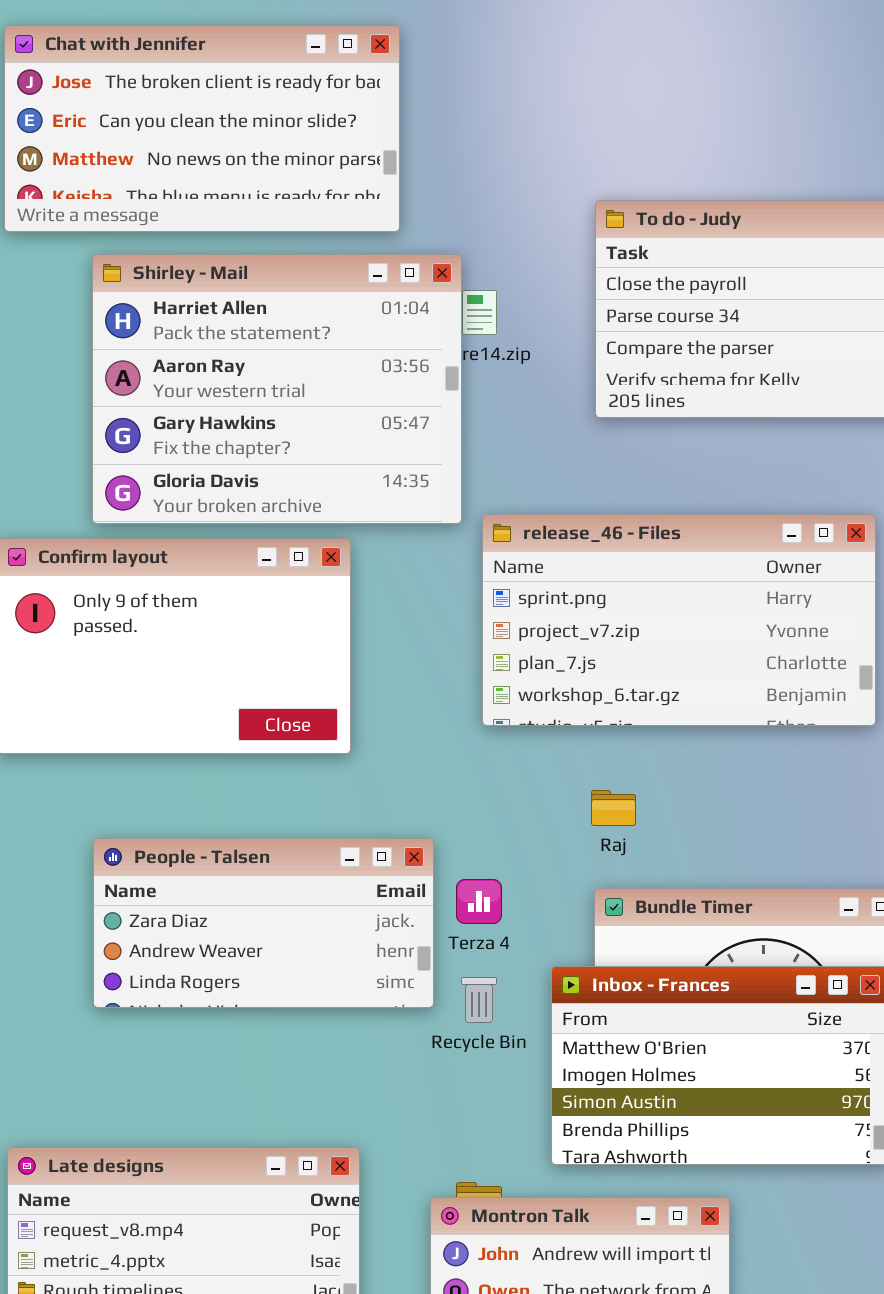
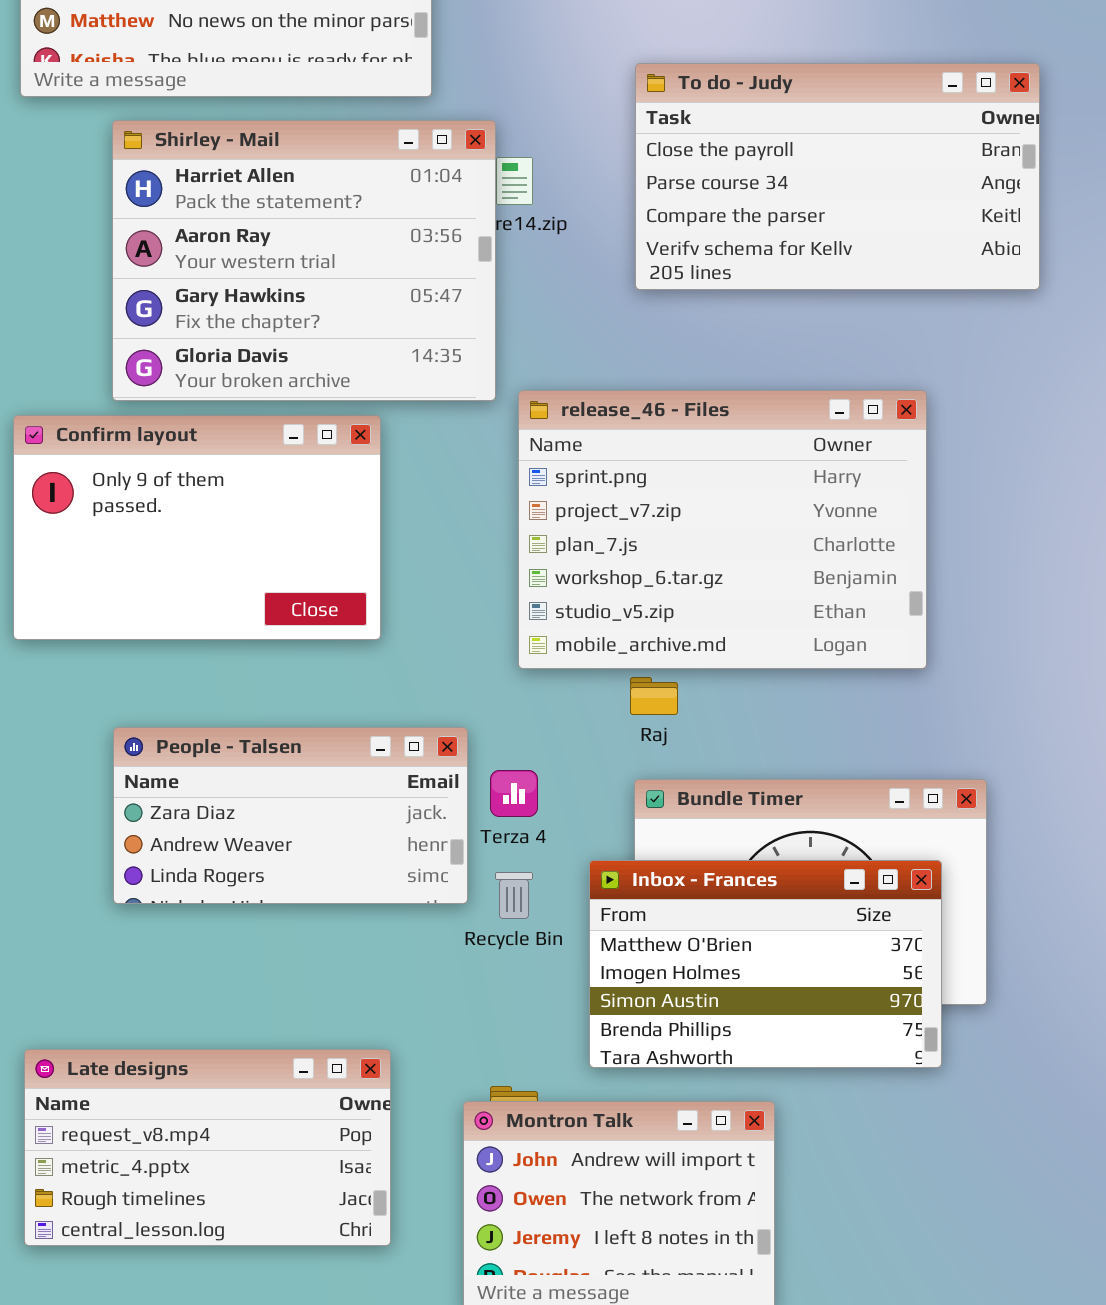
release_46 - Files: [482,514,876,726] -> [518,390,927,669], resized

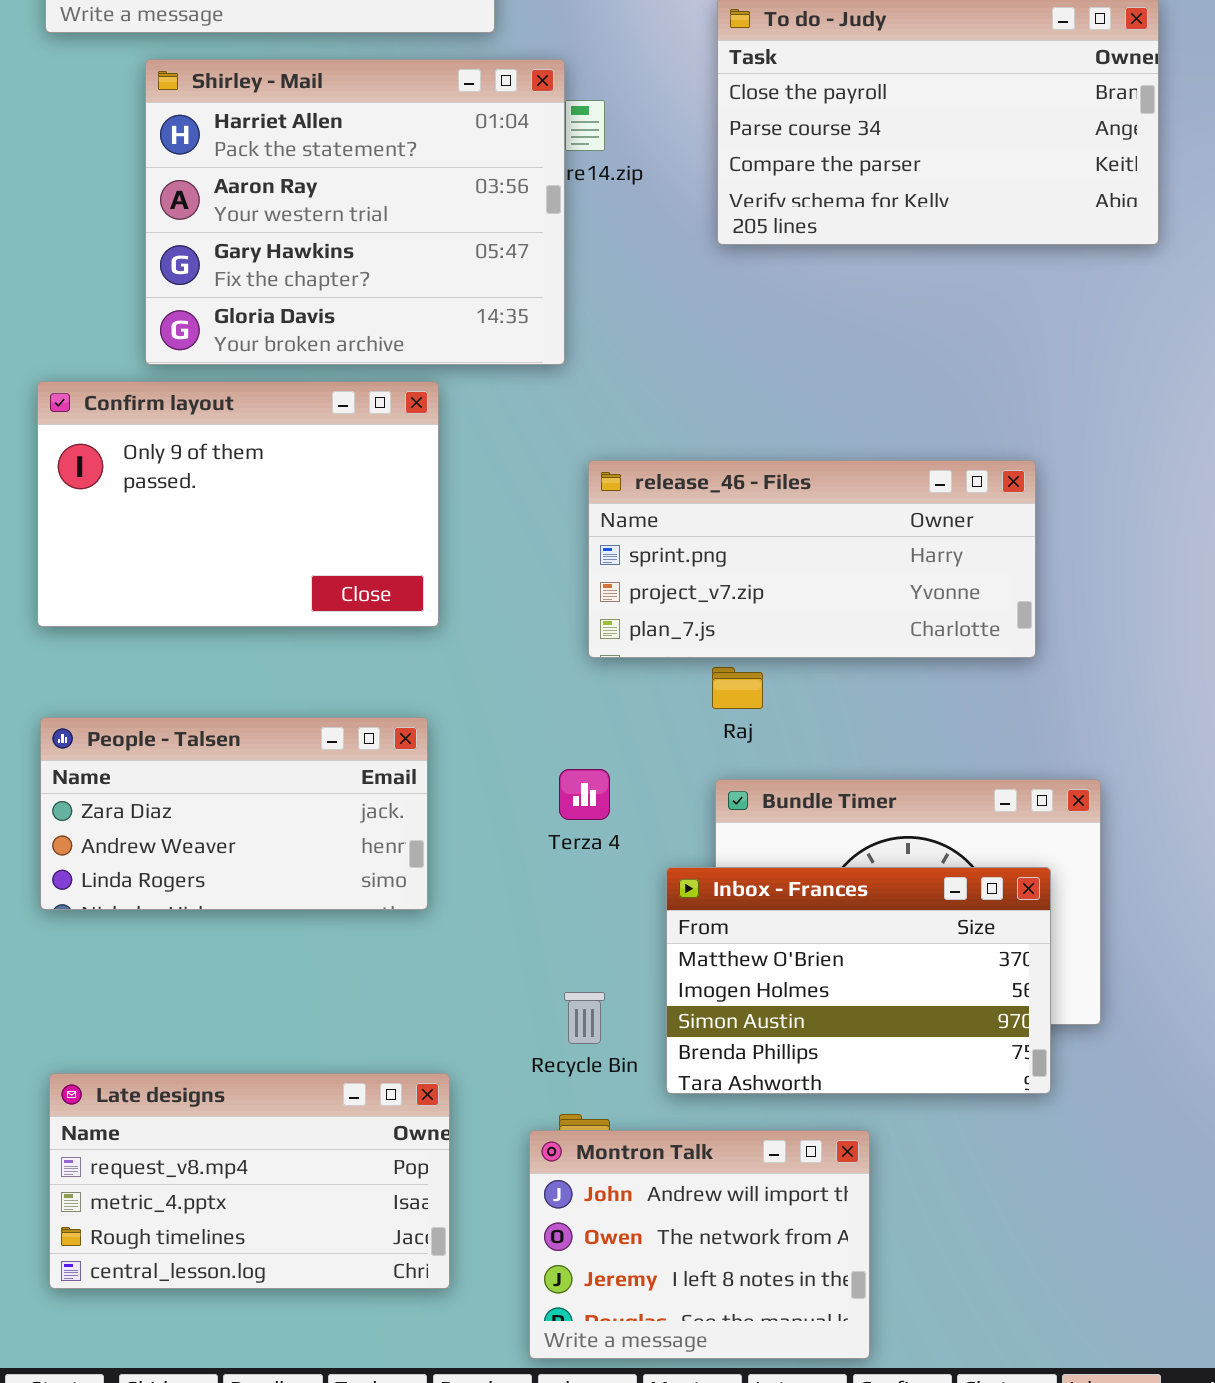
release_46 - Files: [518,390,927,669] -> [588,460,1036,658], resized
People - Talsen: [113,727,468,904] -> [40,717,428,910], moved
Recycle Bin: [495,872,533,919] -> [564,992,605,1044], moved

